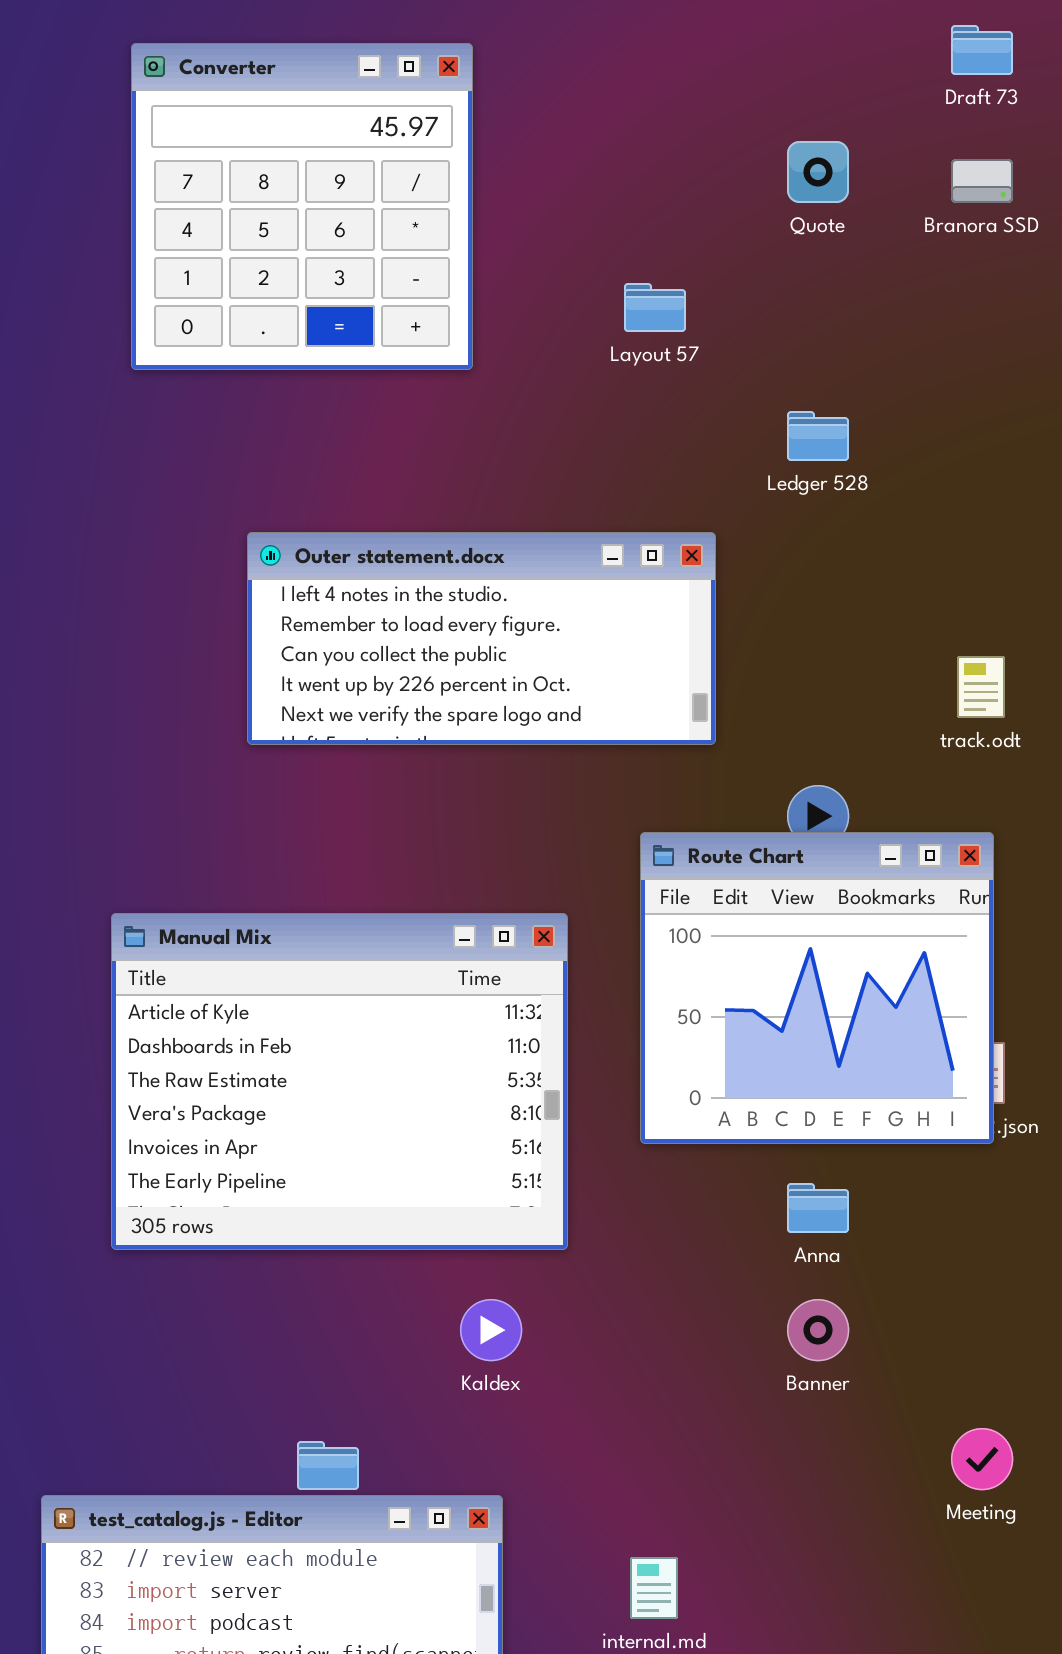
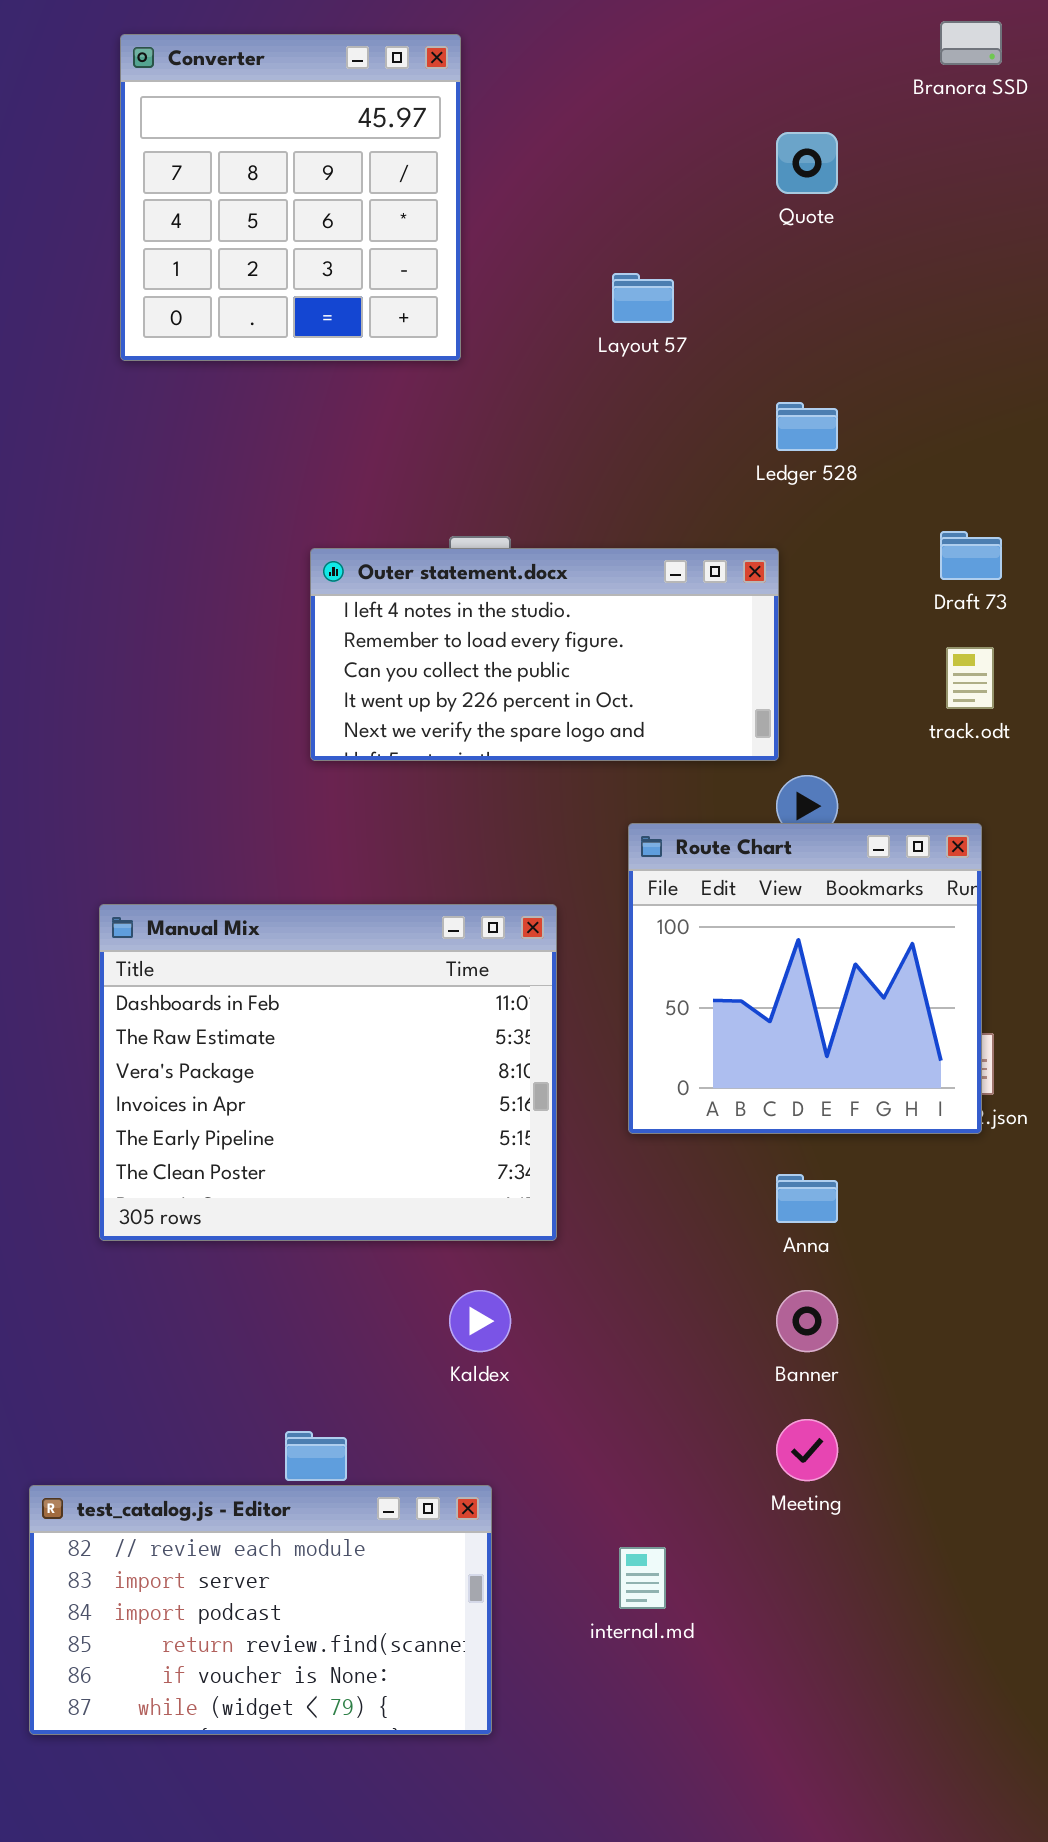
Draft 73: [951,25,1013,75] -> [940,531,1002,580], moved
Branora SSD: [951,159,1013,203] -> [940,21,1002,65], moved
Outer statement.docx: [247,532,716,745] -> [310,548,779,761], moved
Manual Mix: [111,913,568,1250] -> [99,904,557,1241], scrolled down 1 row
Meeting: [951,1428,1013,1490] -> [776,1419,838,1481], moved

